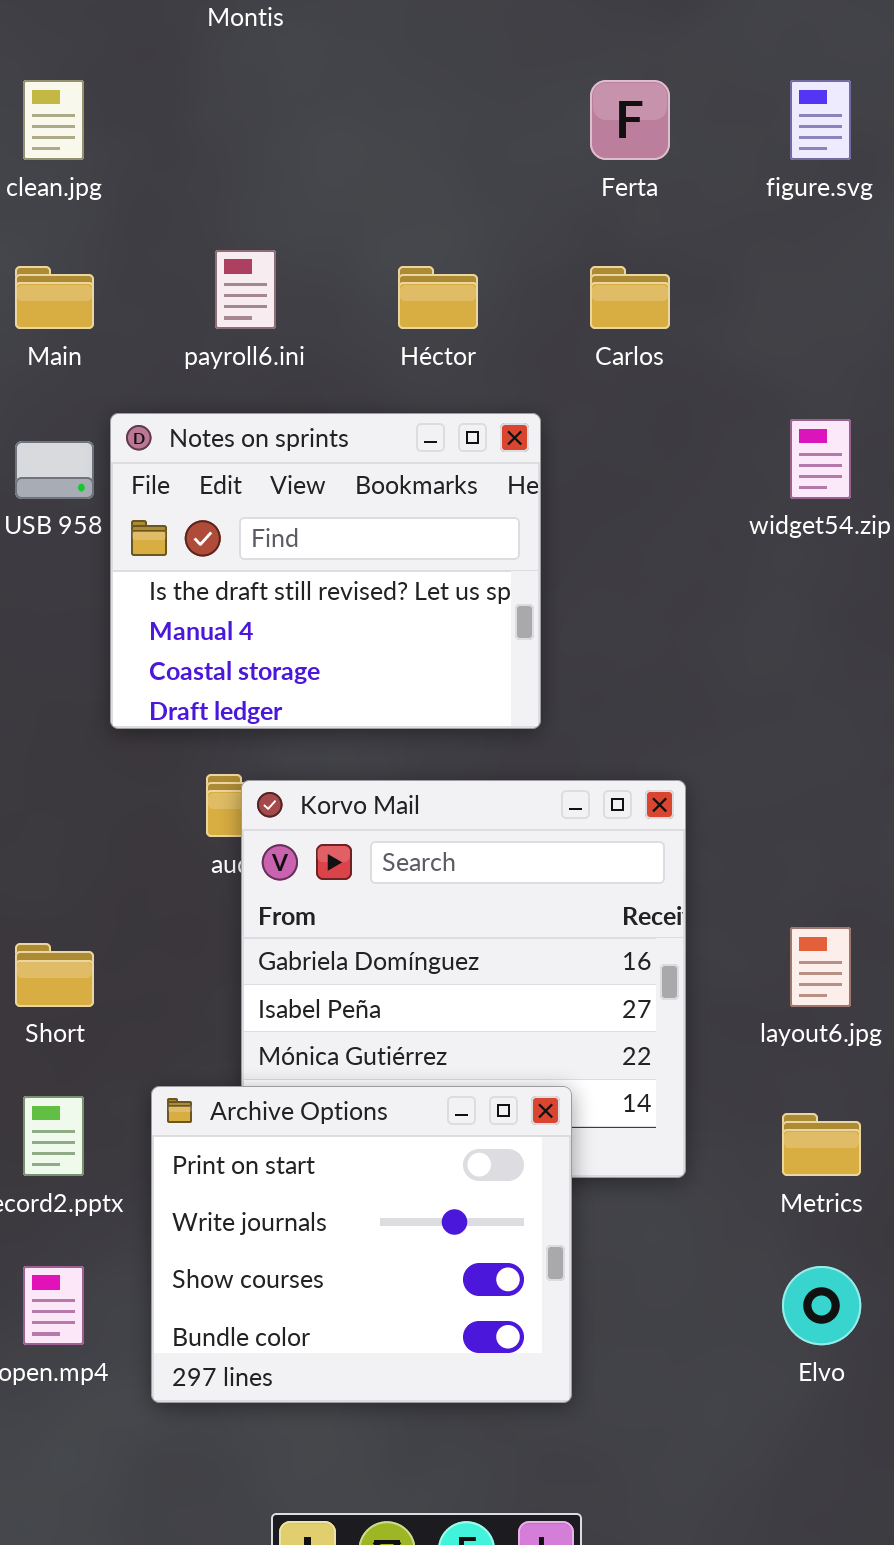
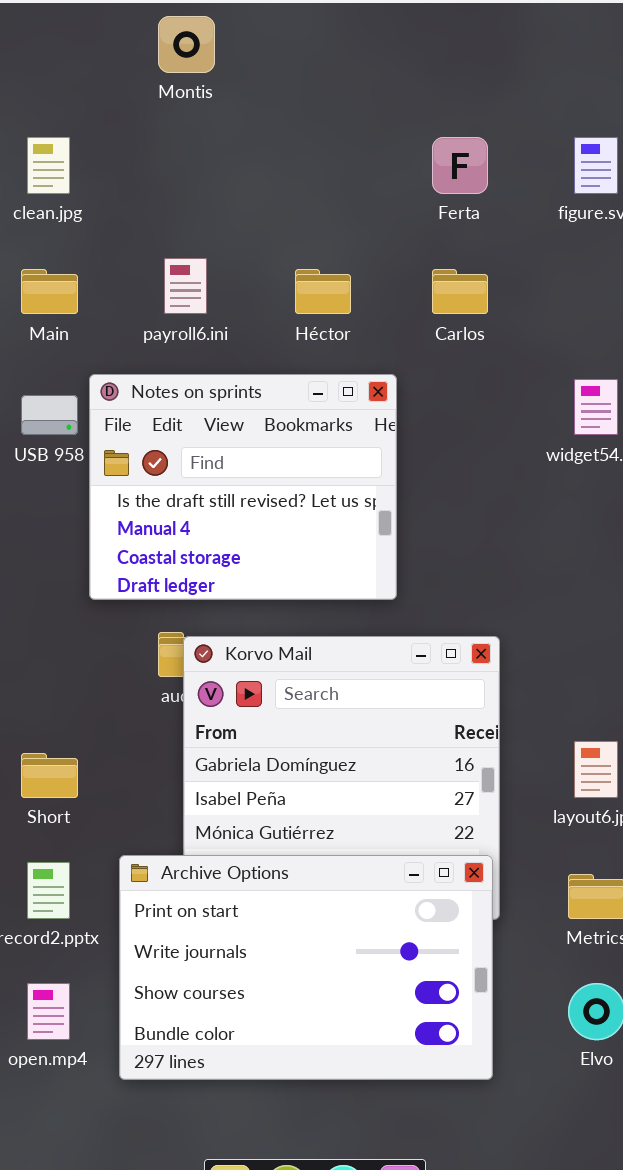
Archive Options: [151,1086,572,1403] -> [119,855,493,1080], resized

